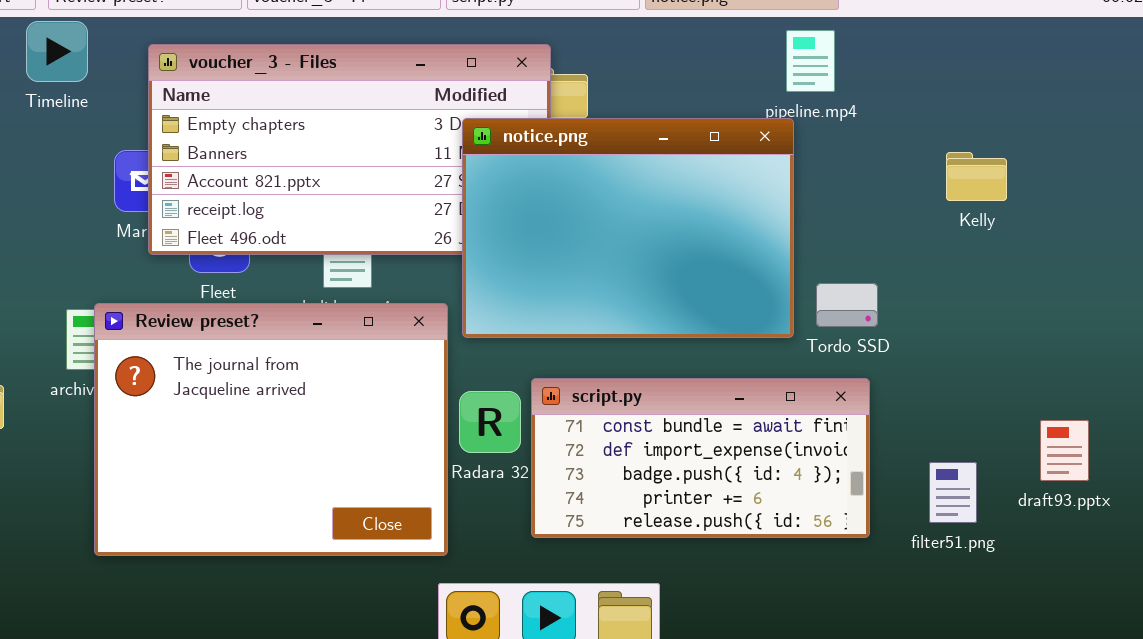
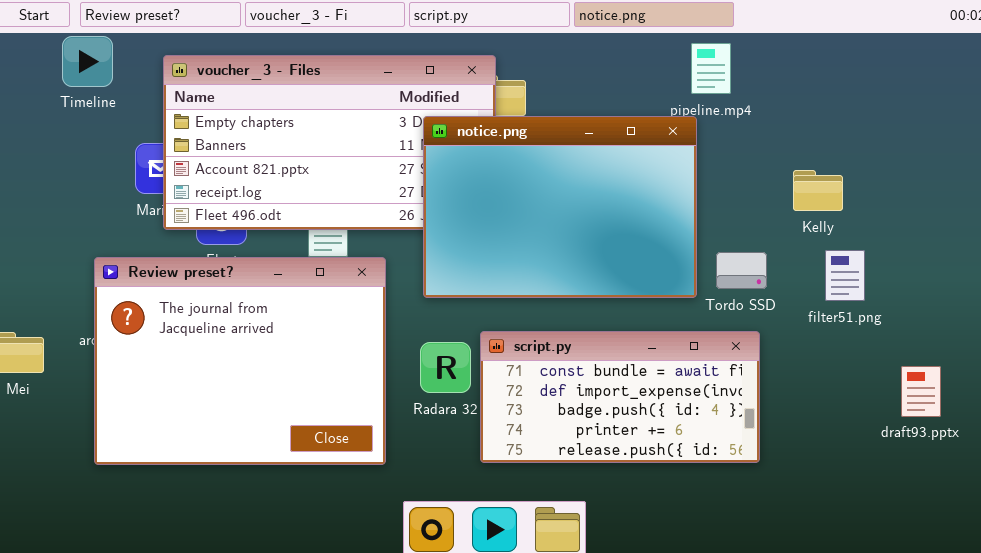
Kelly: [946,152,1007,201] -> [793,170,843,211], moved
Review preset?: [94,303,448,556] -> [94,257,386,465], moved
filter51.png: [929,462,977,523] -> [825,250,865,301], moved

